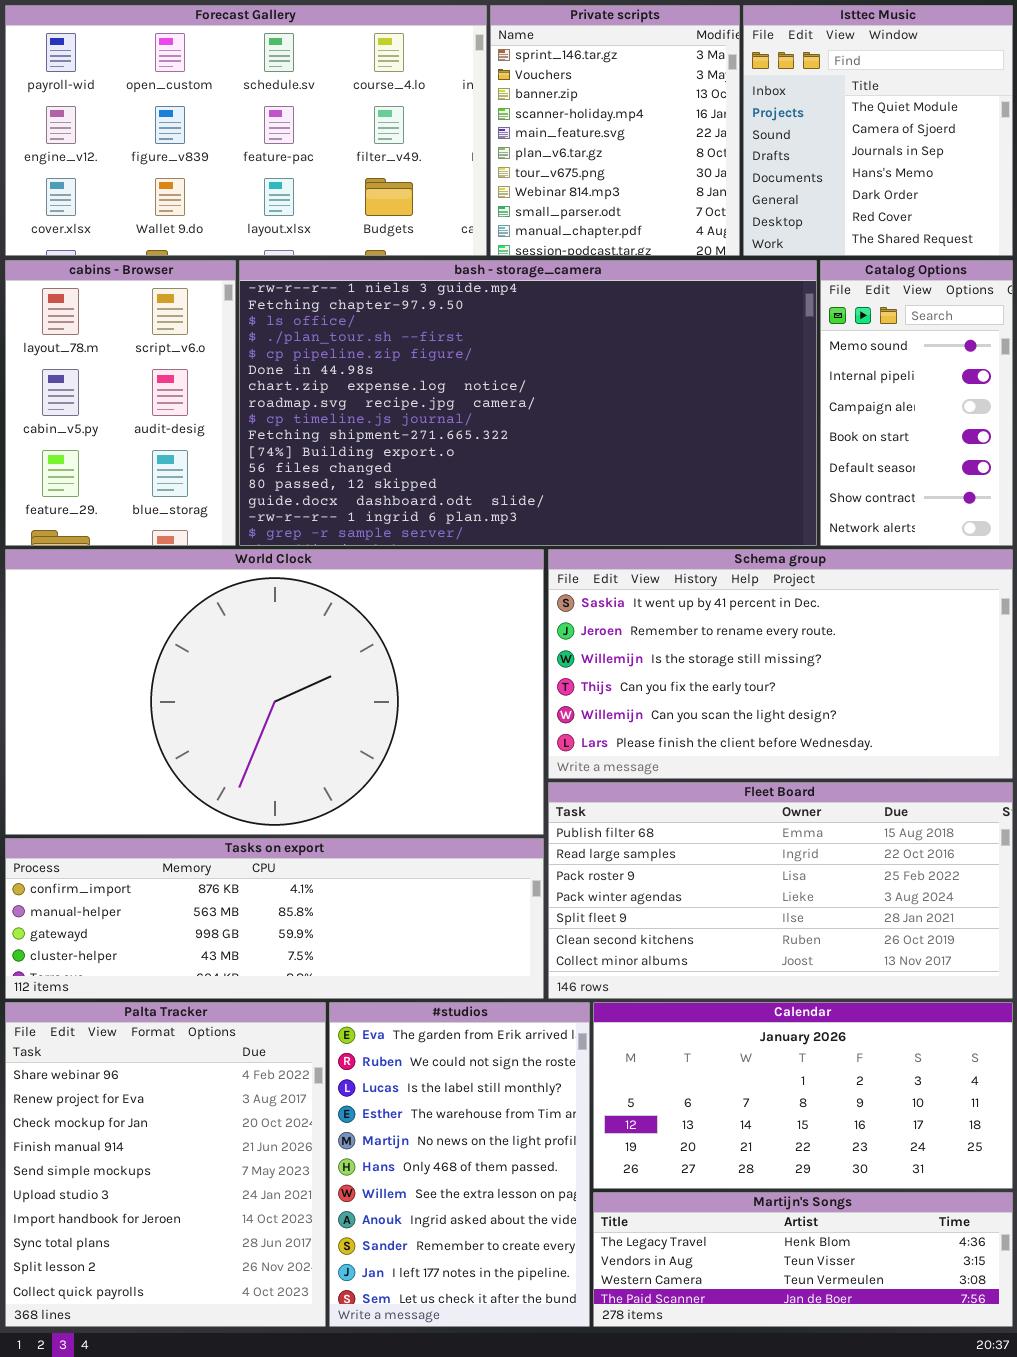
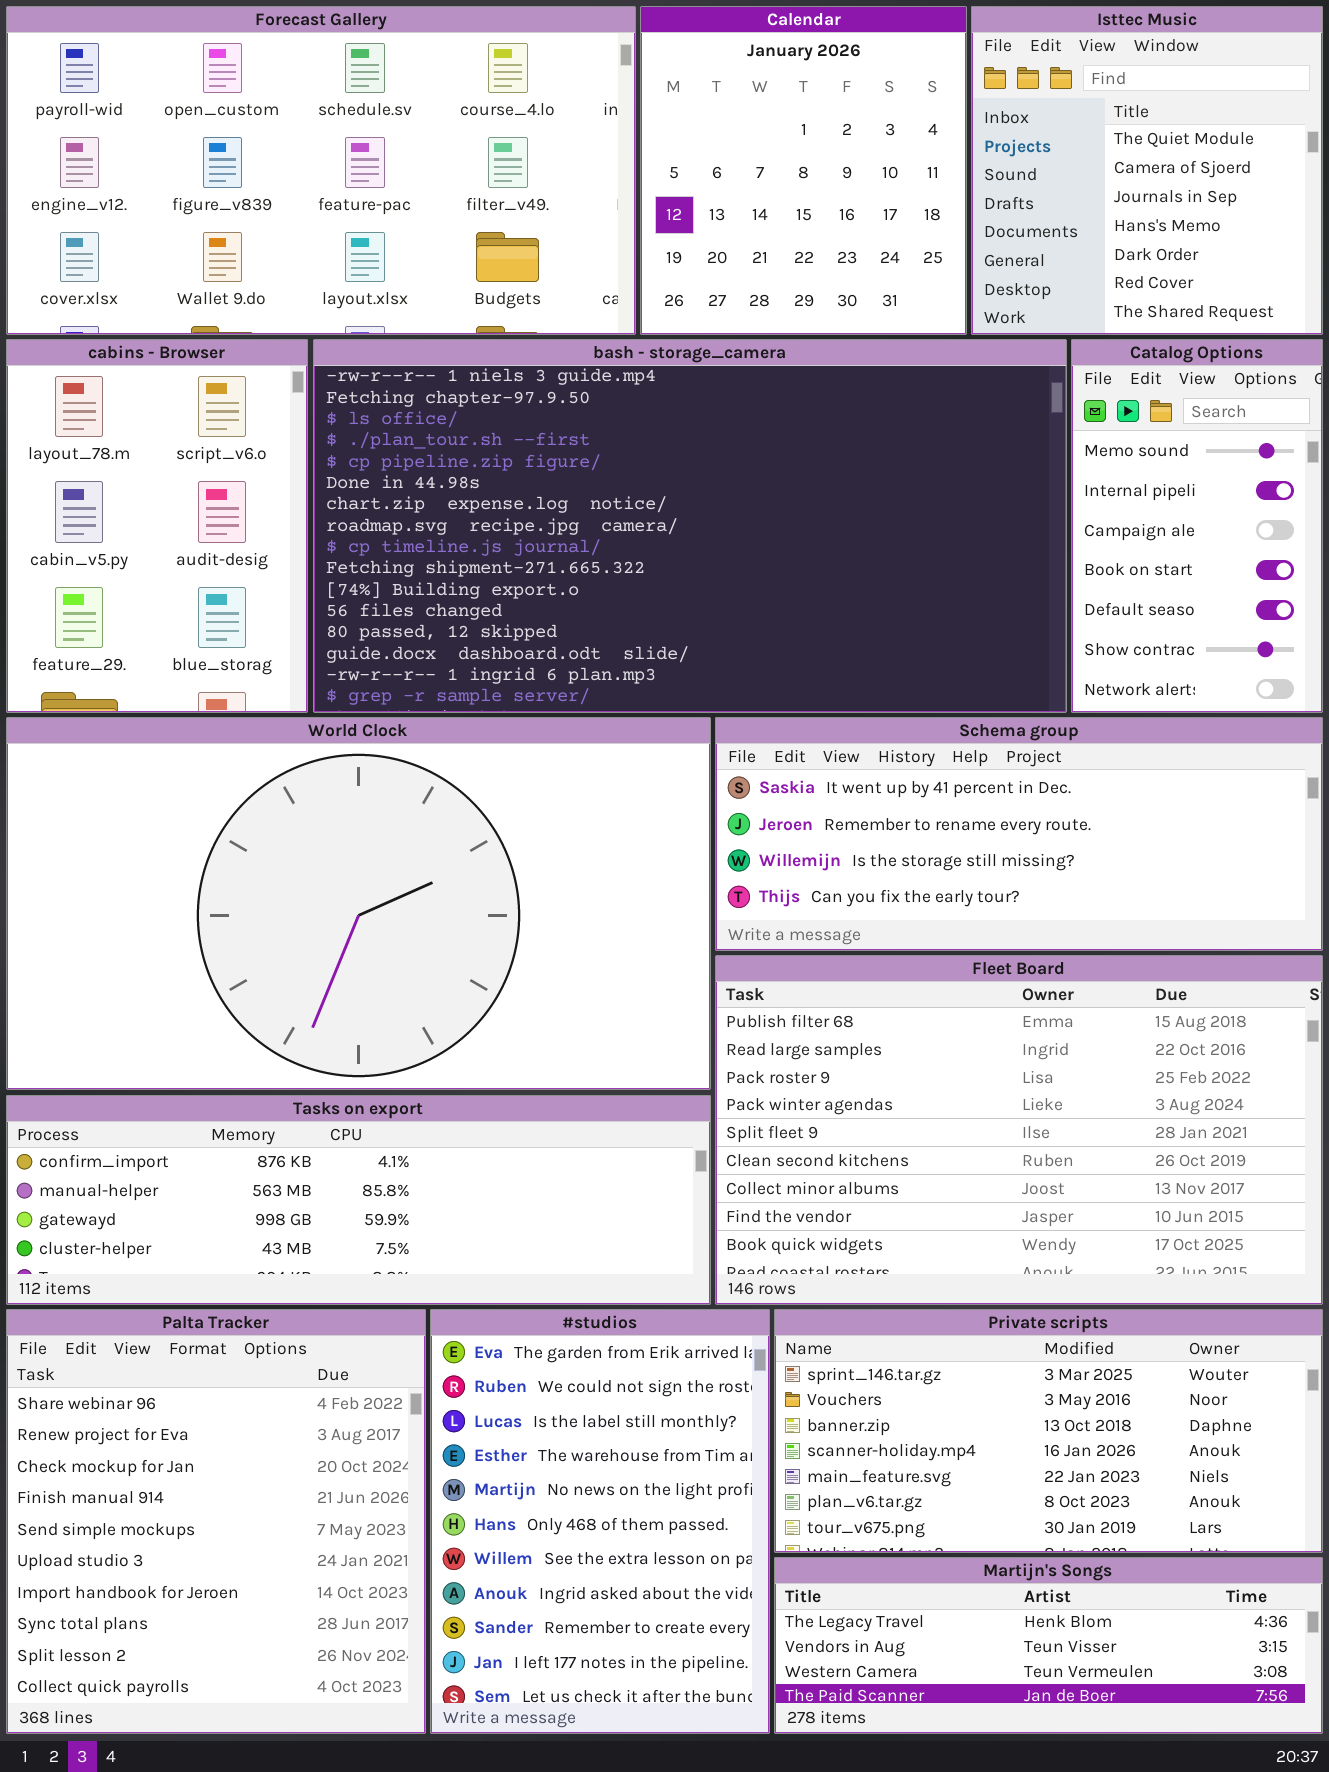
Private scripts: [490,5,740,256] -> [774,1309,1323,1553], moved, resized
Schema group: [548,549,1013,779] -> [715,717,1323,951], resized
Fleet Board: [548,782,1013,999] -> [715,955,1323,1305], resized
Calendar: [593,1002,1013,1189] -> [640,6,967,335], moved, resized

